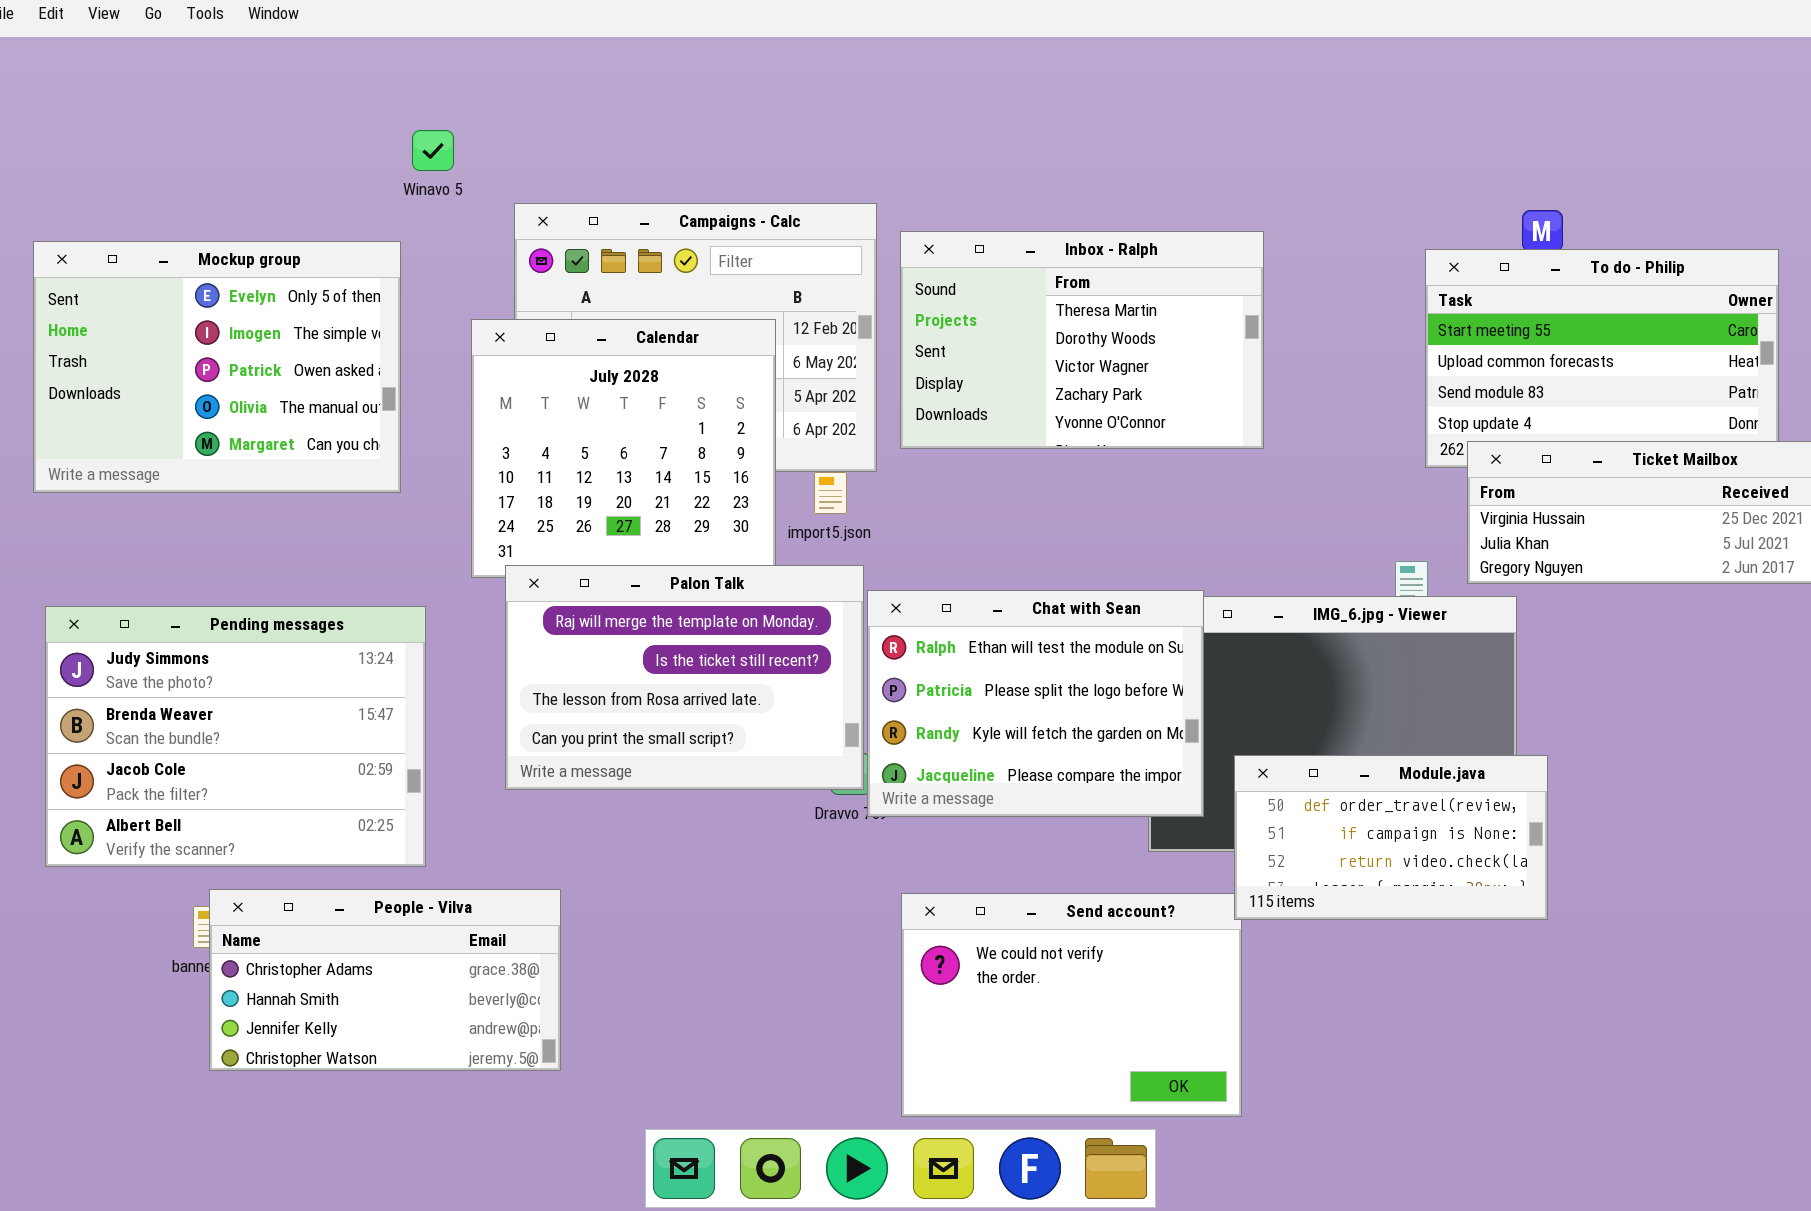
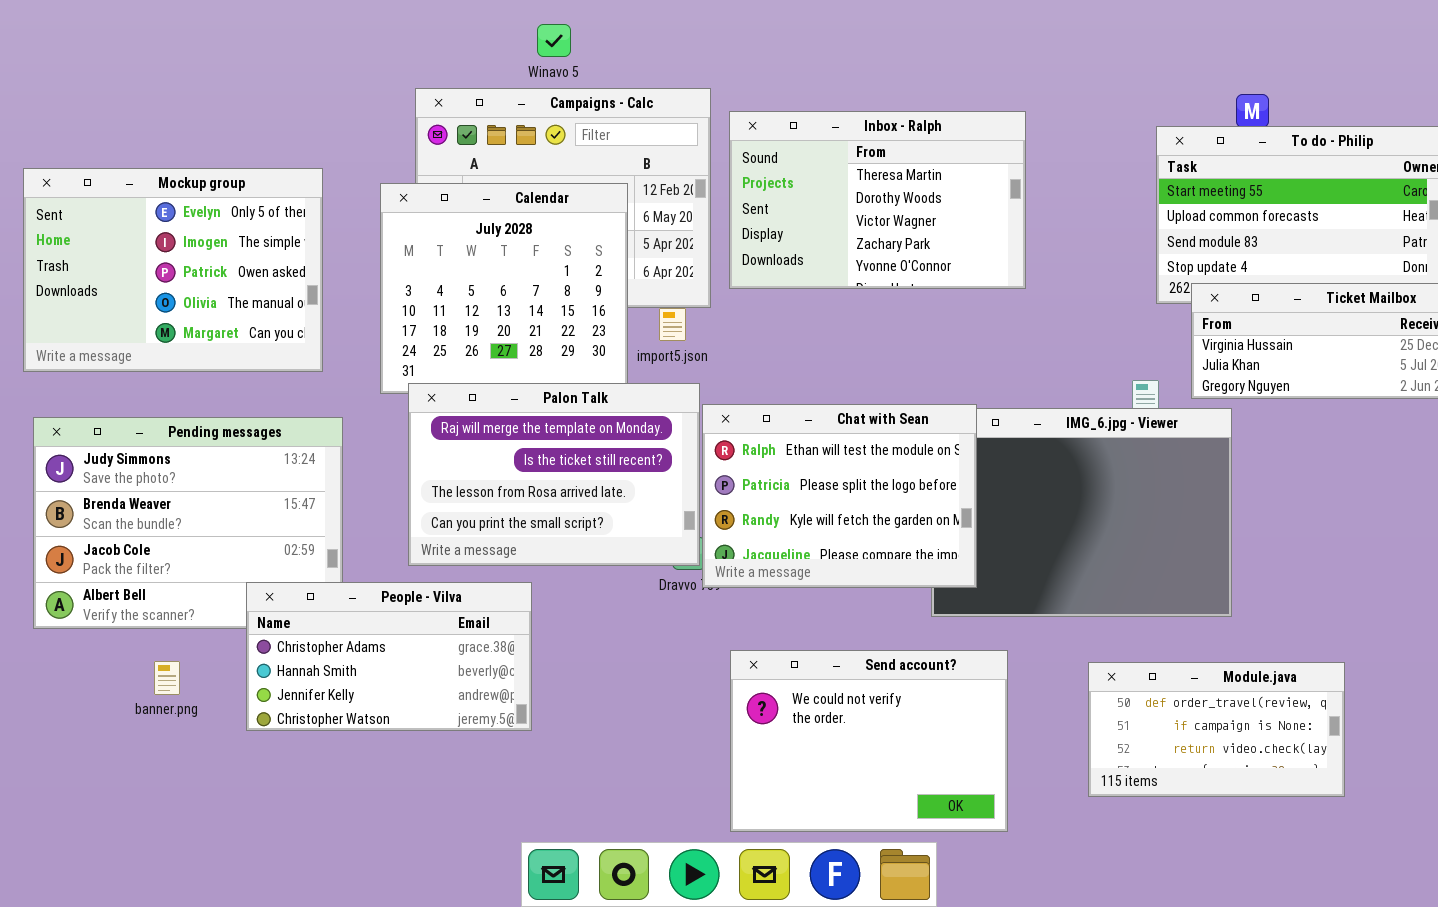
Winavo 5: [412,130,454,171] -> [537,24,571,57], moved
Mockup group: [33,241,401,493] -> [23,168,323,372], moved
Module.java: [1234,755,1548,920] -> [1088,662,1345,797], moved
People - Vilva: [209,889,561,1071] -> [246,582,532,731], moved

